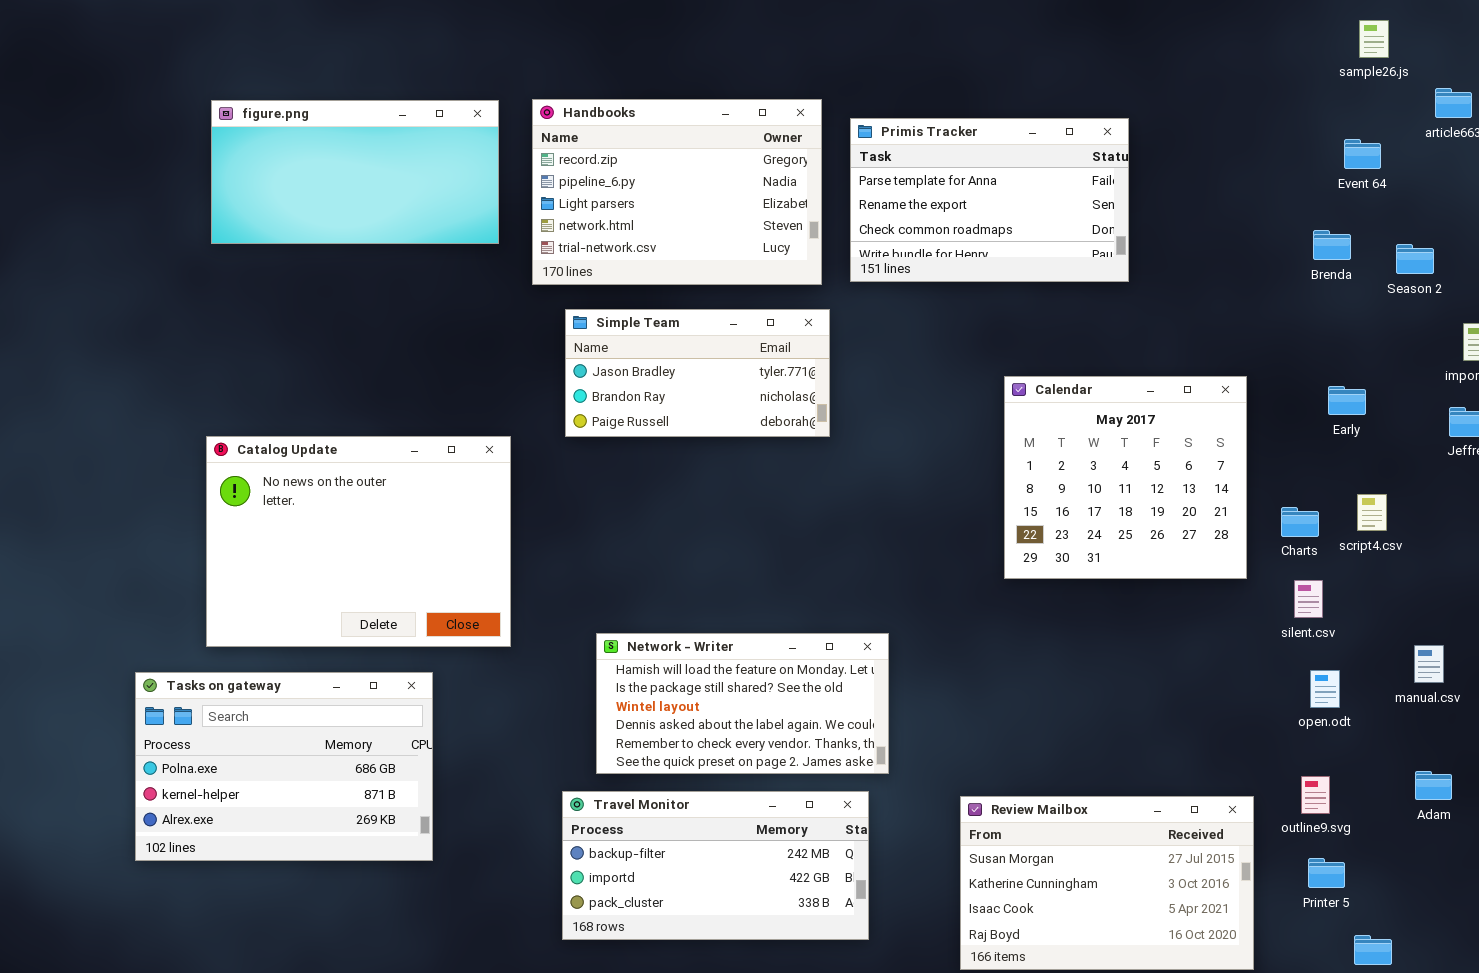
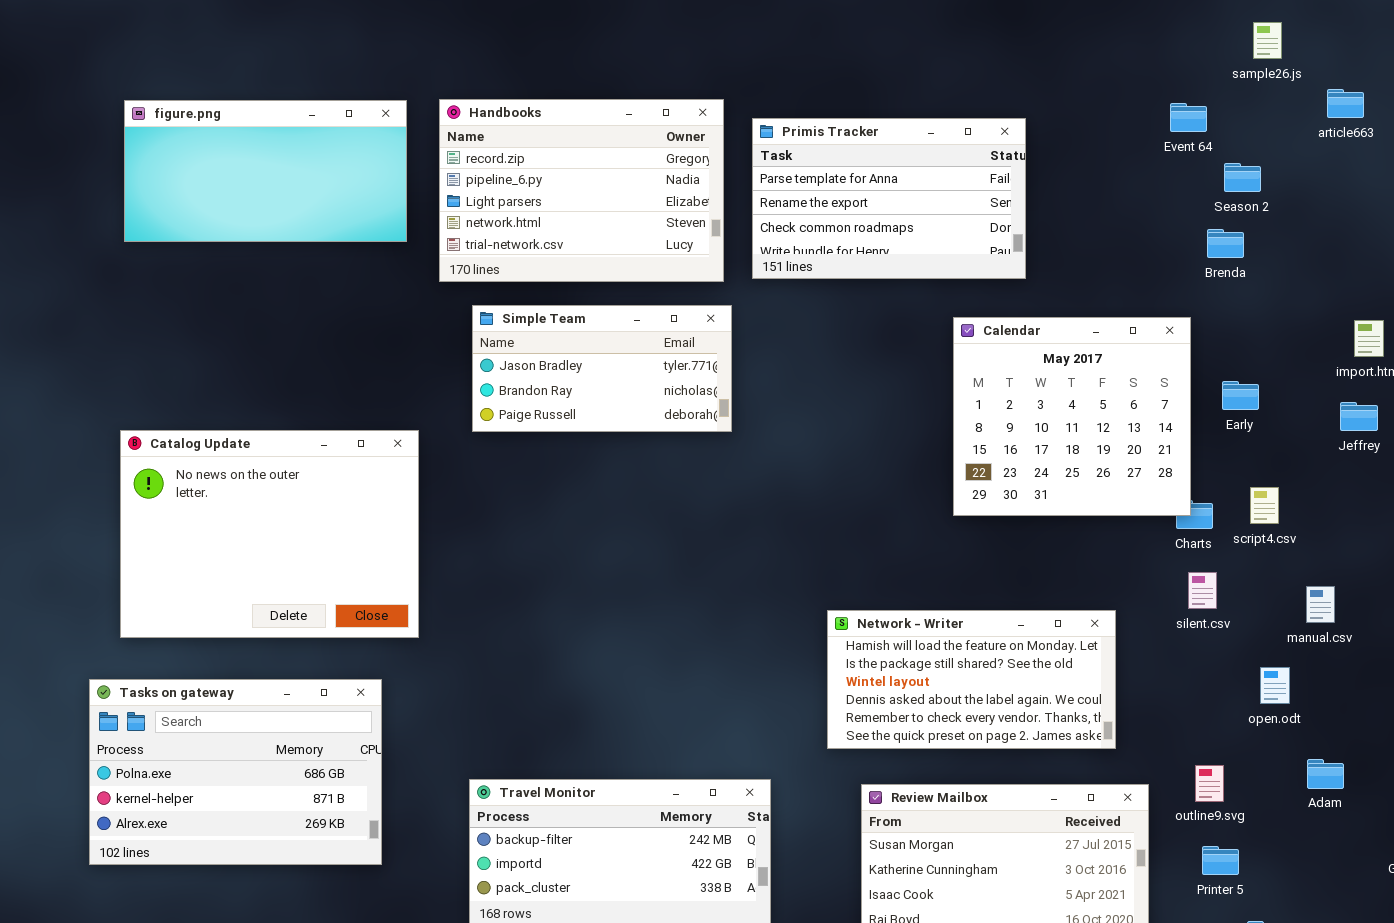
Event 64: [1344,139,1381,169] -> [1170,103,1207,132], moved
Season 2: [1396,244,1434,274] -> [1224,163,1261,192], moved
Calendar: [1004,376,1247,579] -> [953,317,1191,516], moved
Network - Writer: [596,633,889,774] -> [827,610,1116,749], moved
manual.csv: [1414,645,1444,683] -> [1306,586,1335,623], moved
open.odt: [1310,670,1340,708] -> [1260,667,1290,704], moved
Tasks on gateway: [135,672,433,861] -> [89,679,382,865], moved

